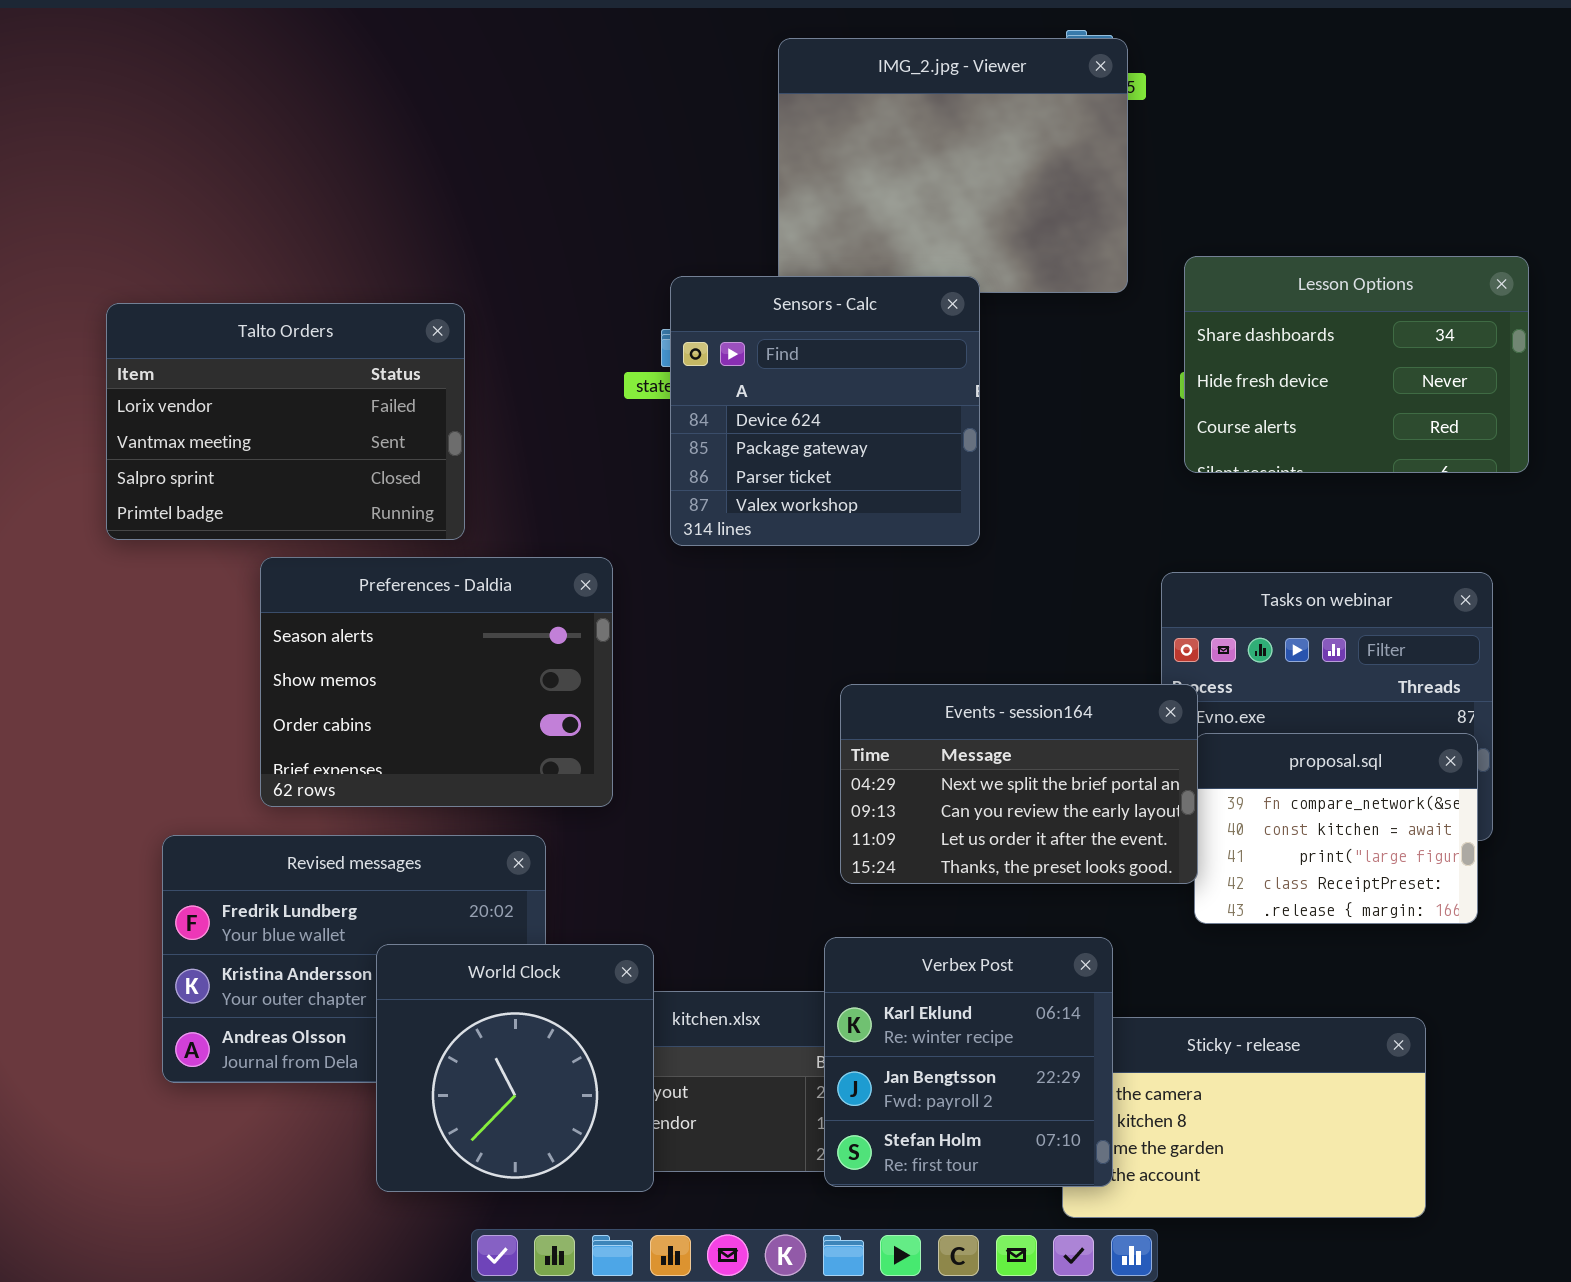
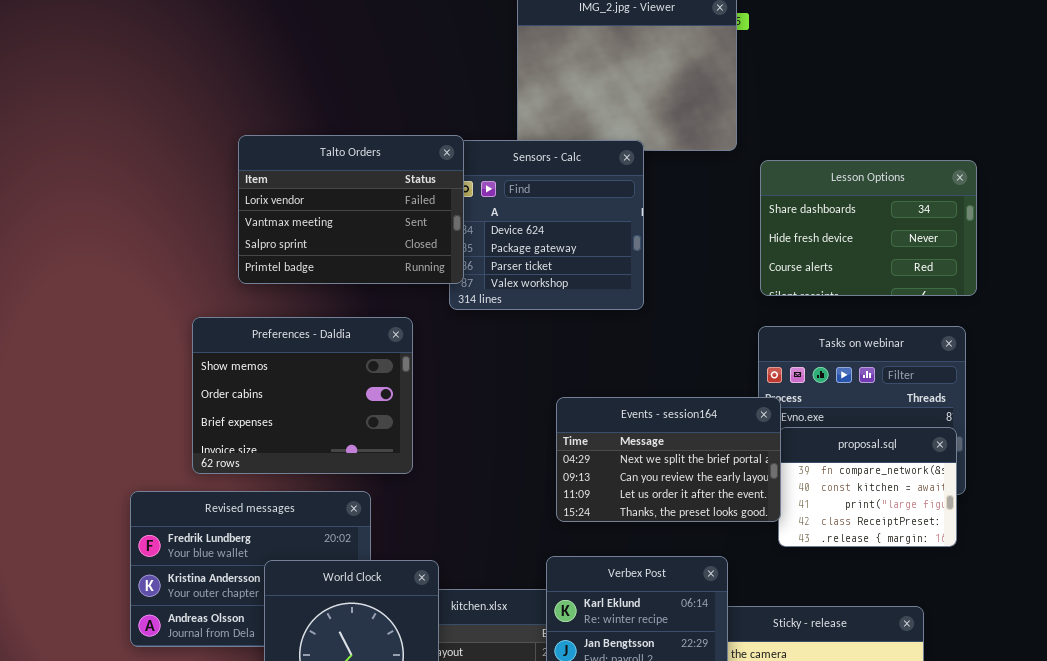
Lesson Options: [1184,256,1529,473] -> [760,160,977,296], moved
Talto Orders: [106,303,465,540] -> [238,135,464,284], moved
Preferences - Daldia: [260,557,613,807] -> [192,317,413,474], scrolled down 1 row

